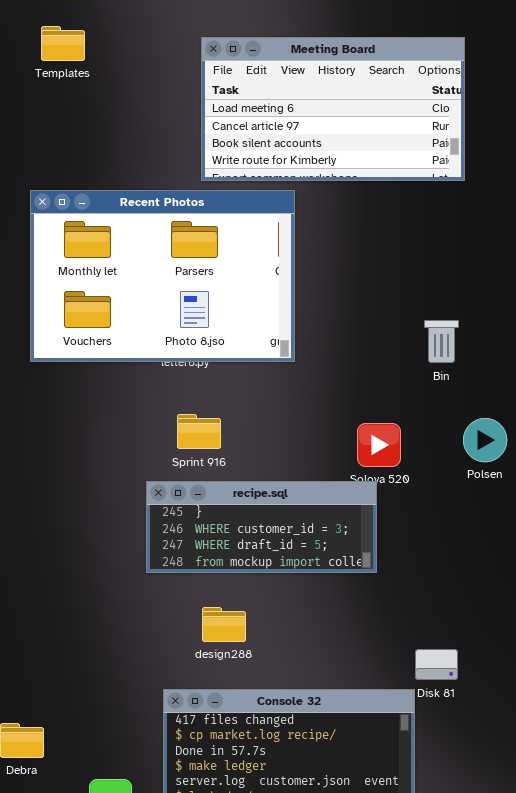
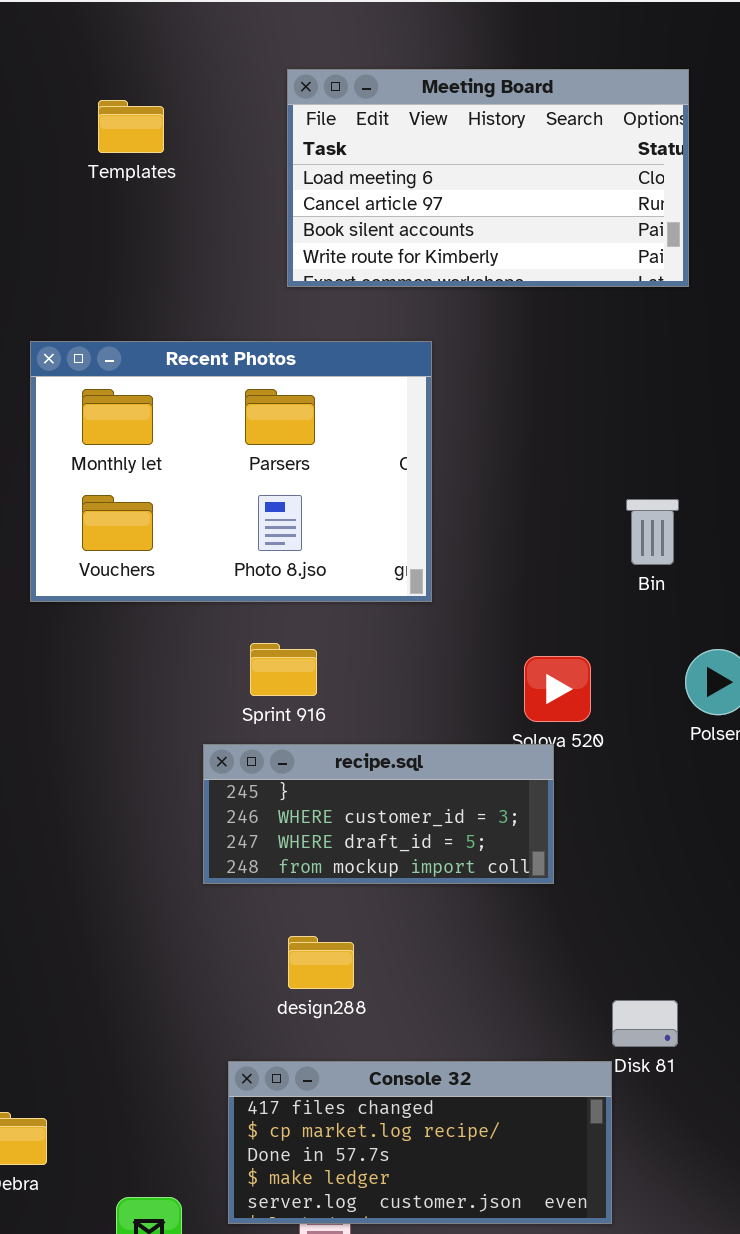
Templates: [41,26,85,61] -> [98,100,164,153], moved
Recent Photos: [30,190,295,362] -> [30,341,432,602], moved

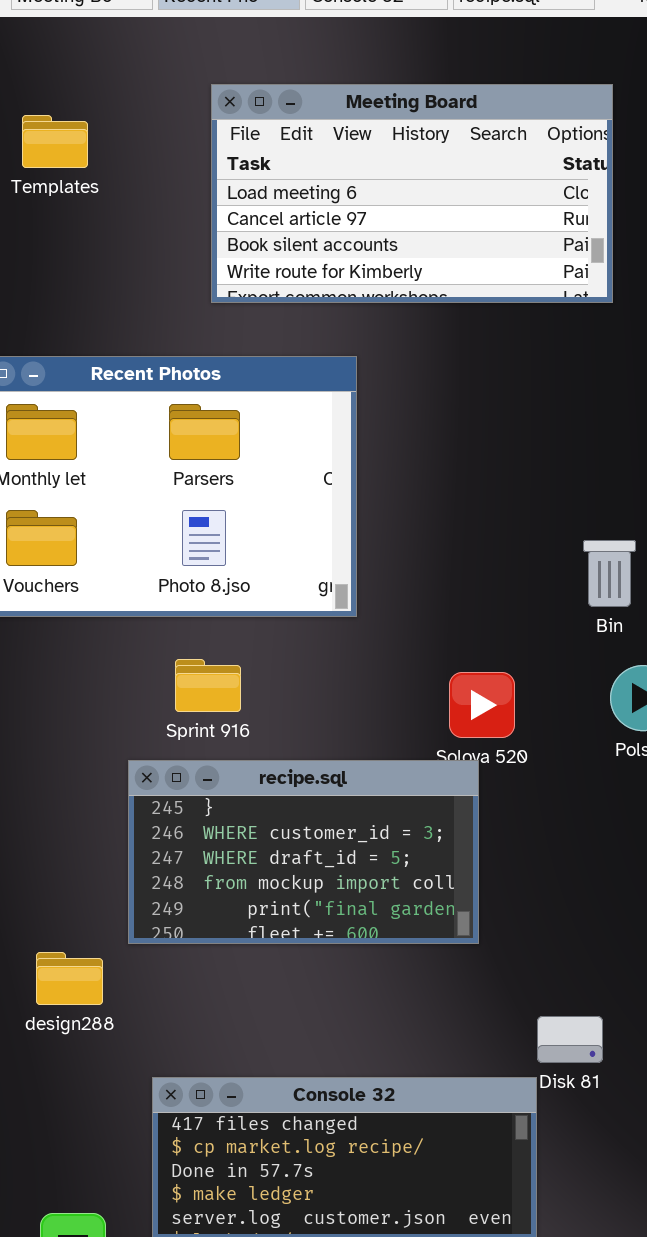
Bin: [626,499,679,565] -> [583,540,636,607], moved
recipe.sql: [203,744,554,884] -> [128,760,479,944], resized
design288: [288,936,354,989] -> [36,952,103,1005], moved

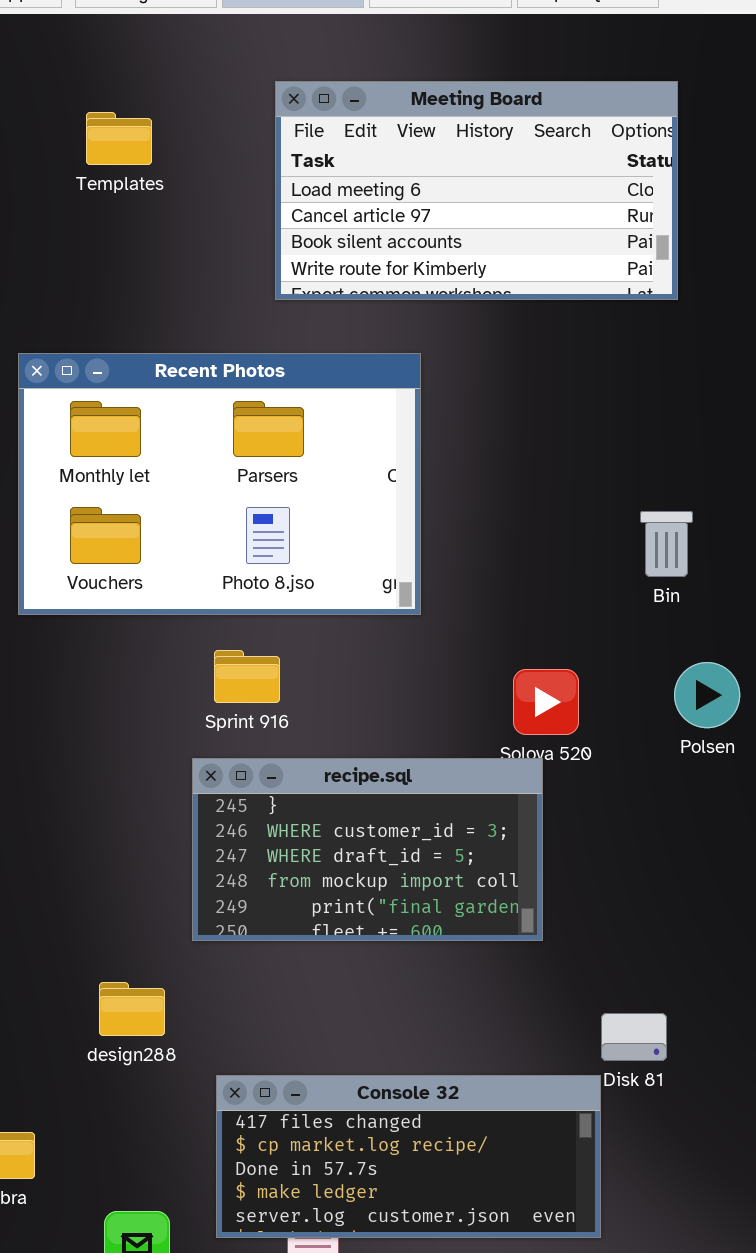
Bin: [583,540,636,607] -> [640,511,693,577], moved
Sprint 916: [175,659,241,712] -> [214,650,280,703], moved
design288: [36,952,103,1005] -> [99,982,165,1036], moved

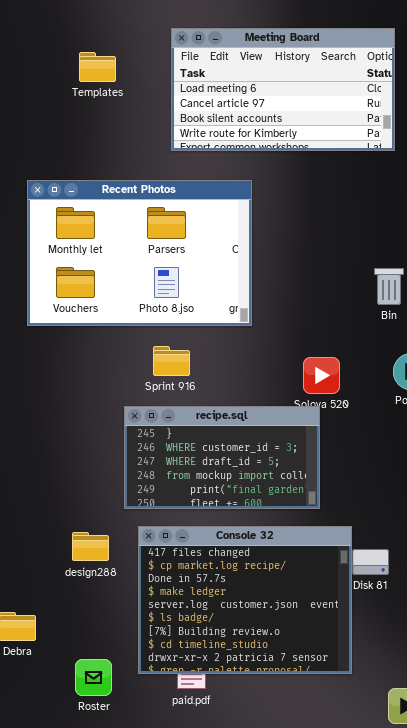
Templates: [86,112,152,165] -> [79,52,116,82], moved
Sprint 916: [214,650,280,703] -> [153,346,190,376], moved
Console 32: [216,1075,601,1238] -> [138,526,352,674], resized

